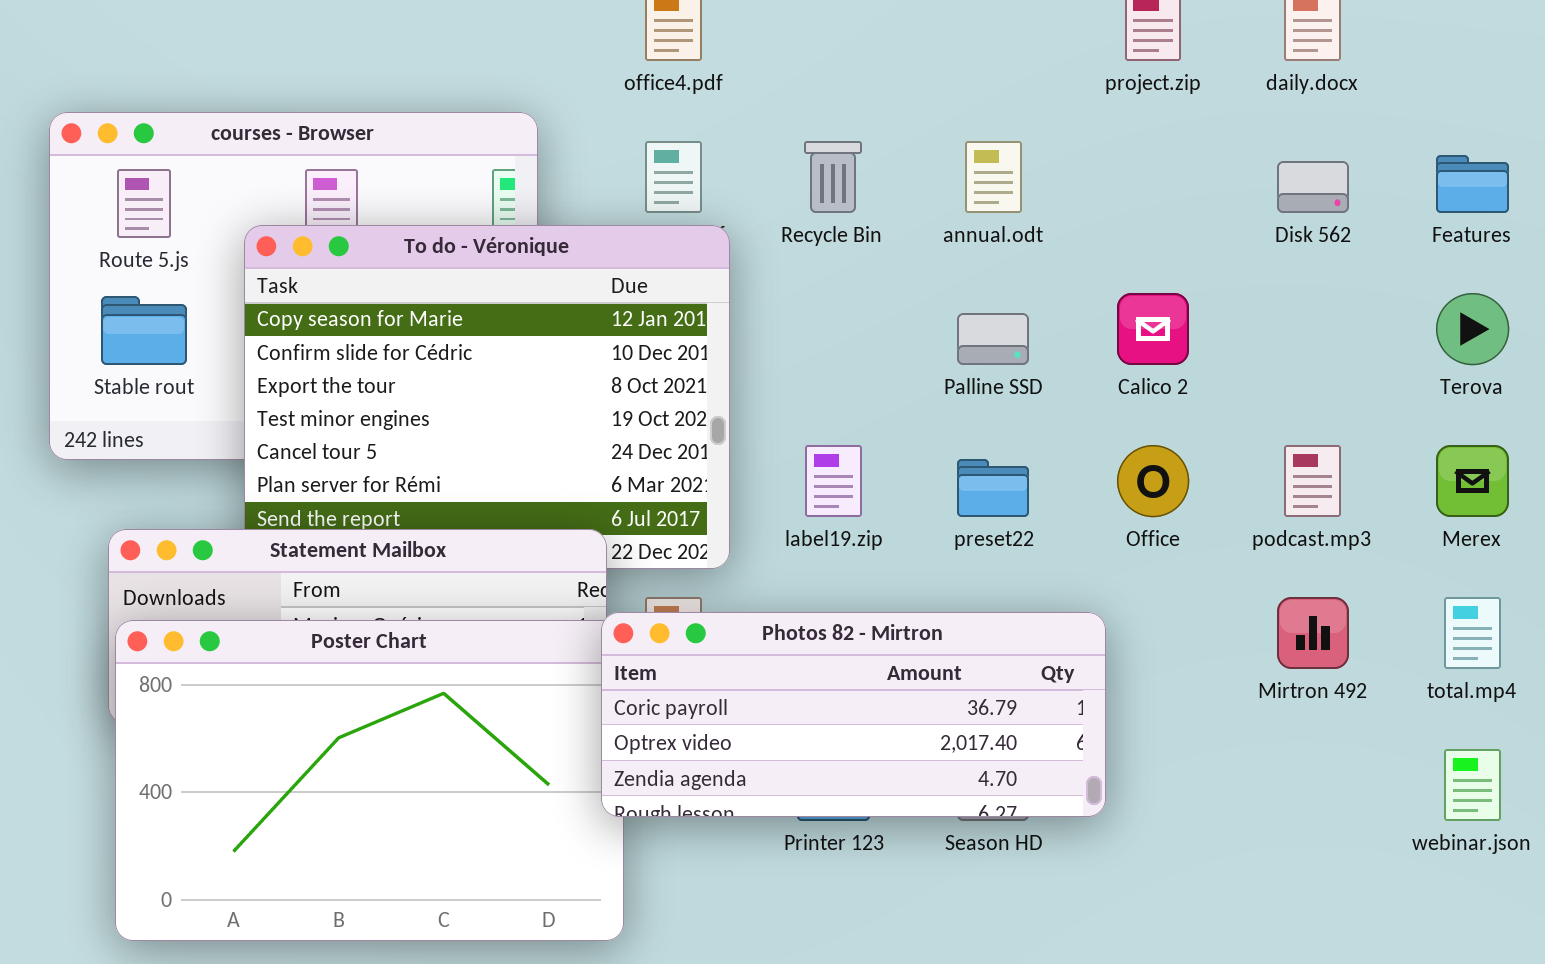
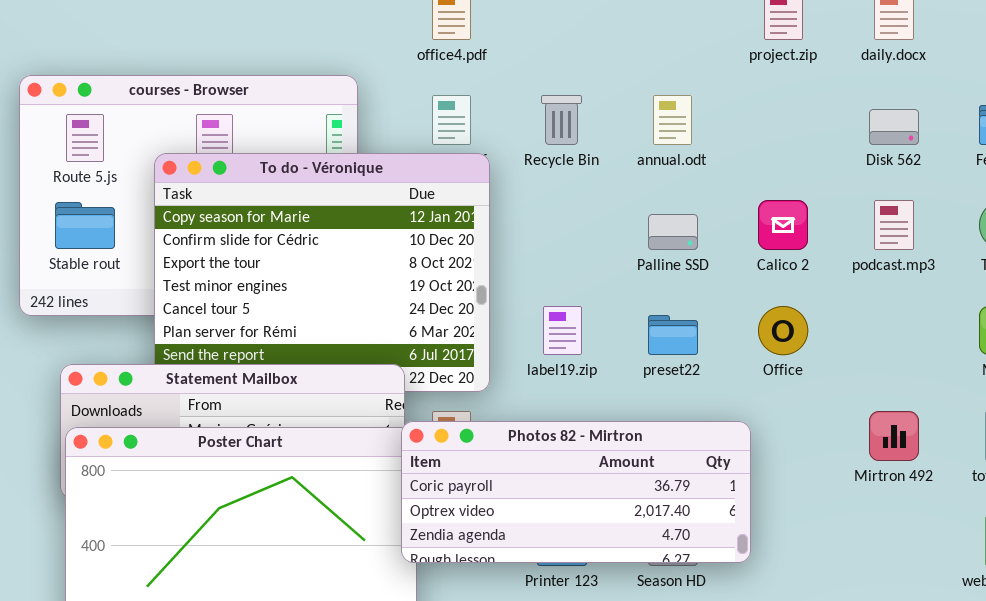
podcast.mp3: [1284,445,1341,517] -> [874,200,914,250], moved

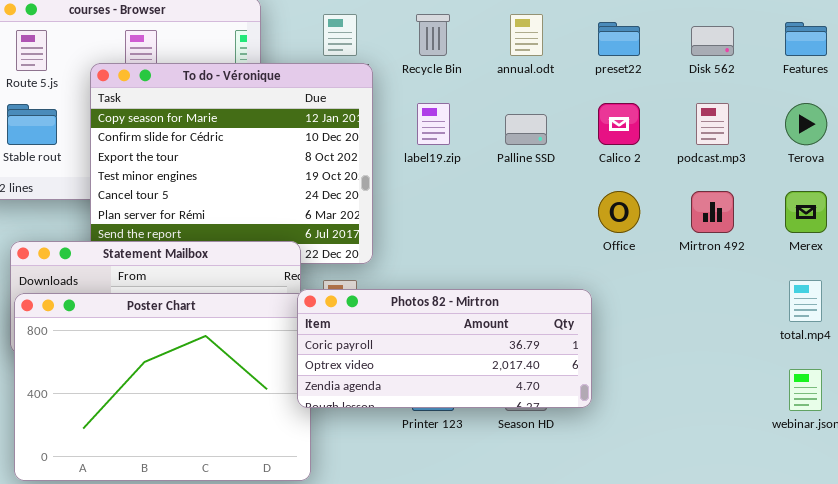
label19.zip: [543,306,582,355] -> [417,103,450,145], moved
preset22: [648,315,698,355] -> [598,22,640,56], moved
Mirtron 492: [869,411,919,461] -> [691,191,734,233], moved

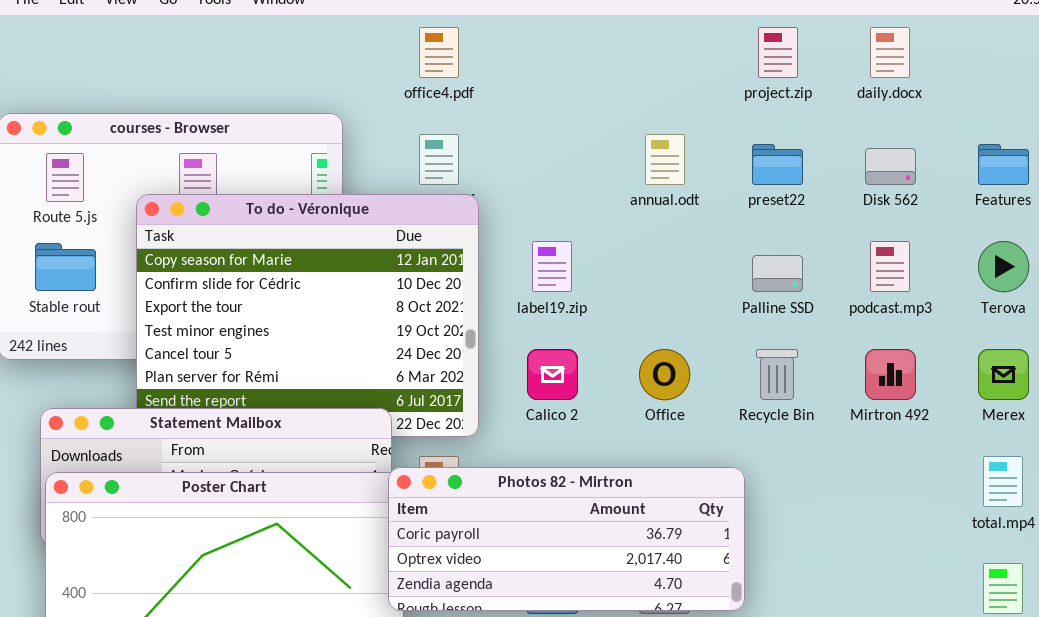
Recycle Bin: [416,14,450,56] -> [756,349,798,400], moved
Calico 2: [598,103,640,145] -> [527,349,578,400], moved
Palline SSD: [505,114,547,145] -> [752,255,803,292], moved
Office: [598,191,640,233] -> [639,349,690,400], moved

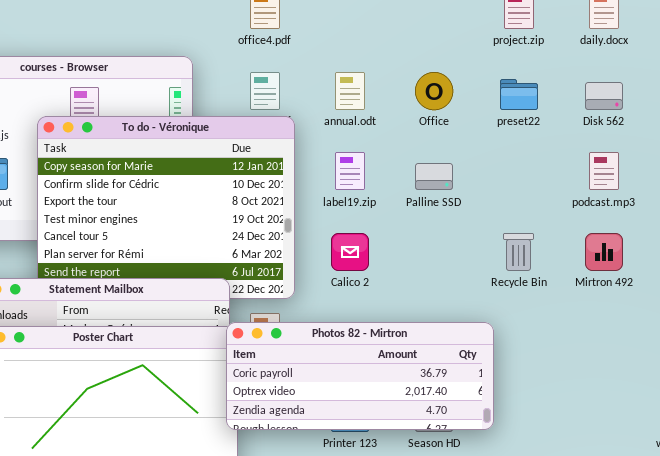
annual.odt: [645,134,685,185] -> [335,72,365,110], moved
Palline SSD: [752,255,803,292] -> [415,163,453,190], moved
Office: [639,349,690,400] -> [415,72,453,110], moved

